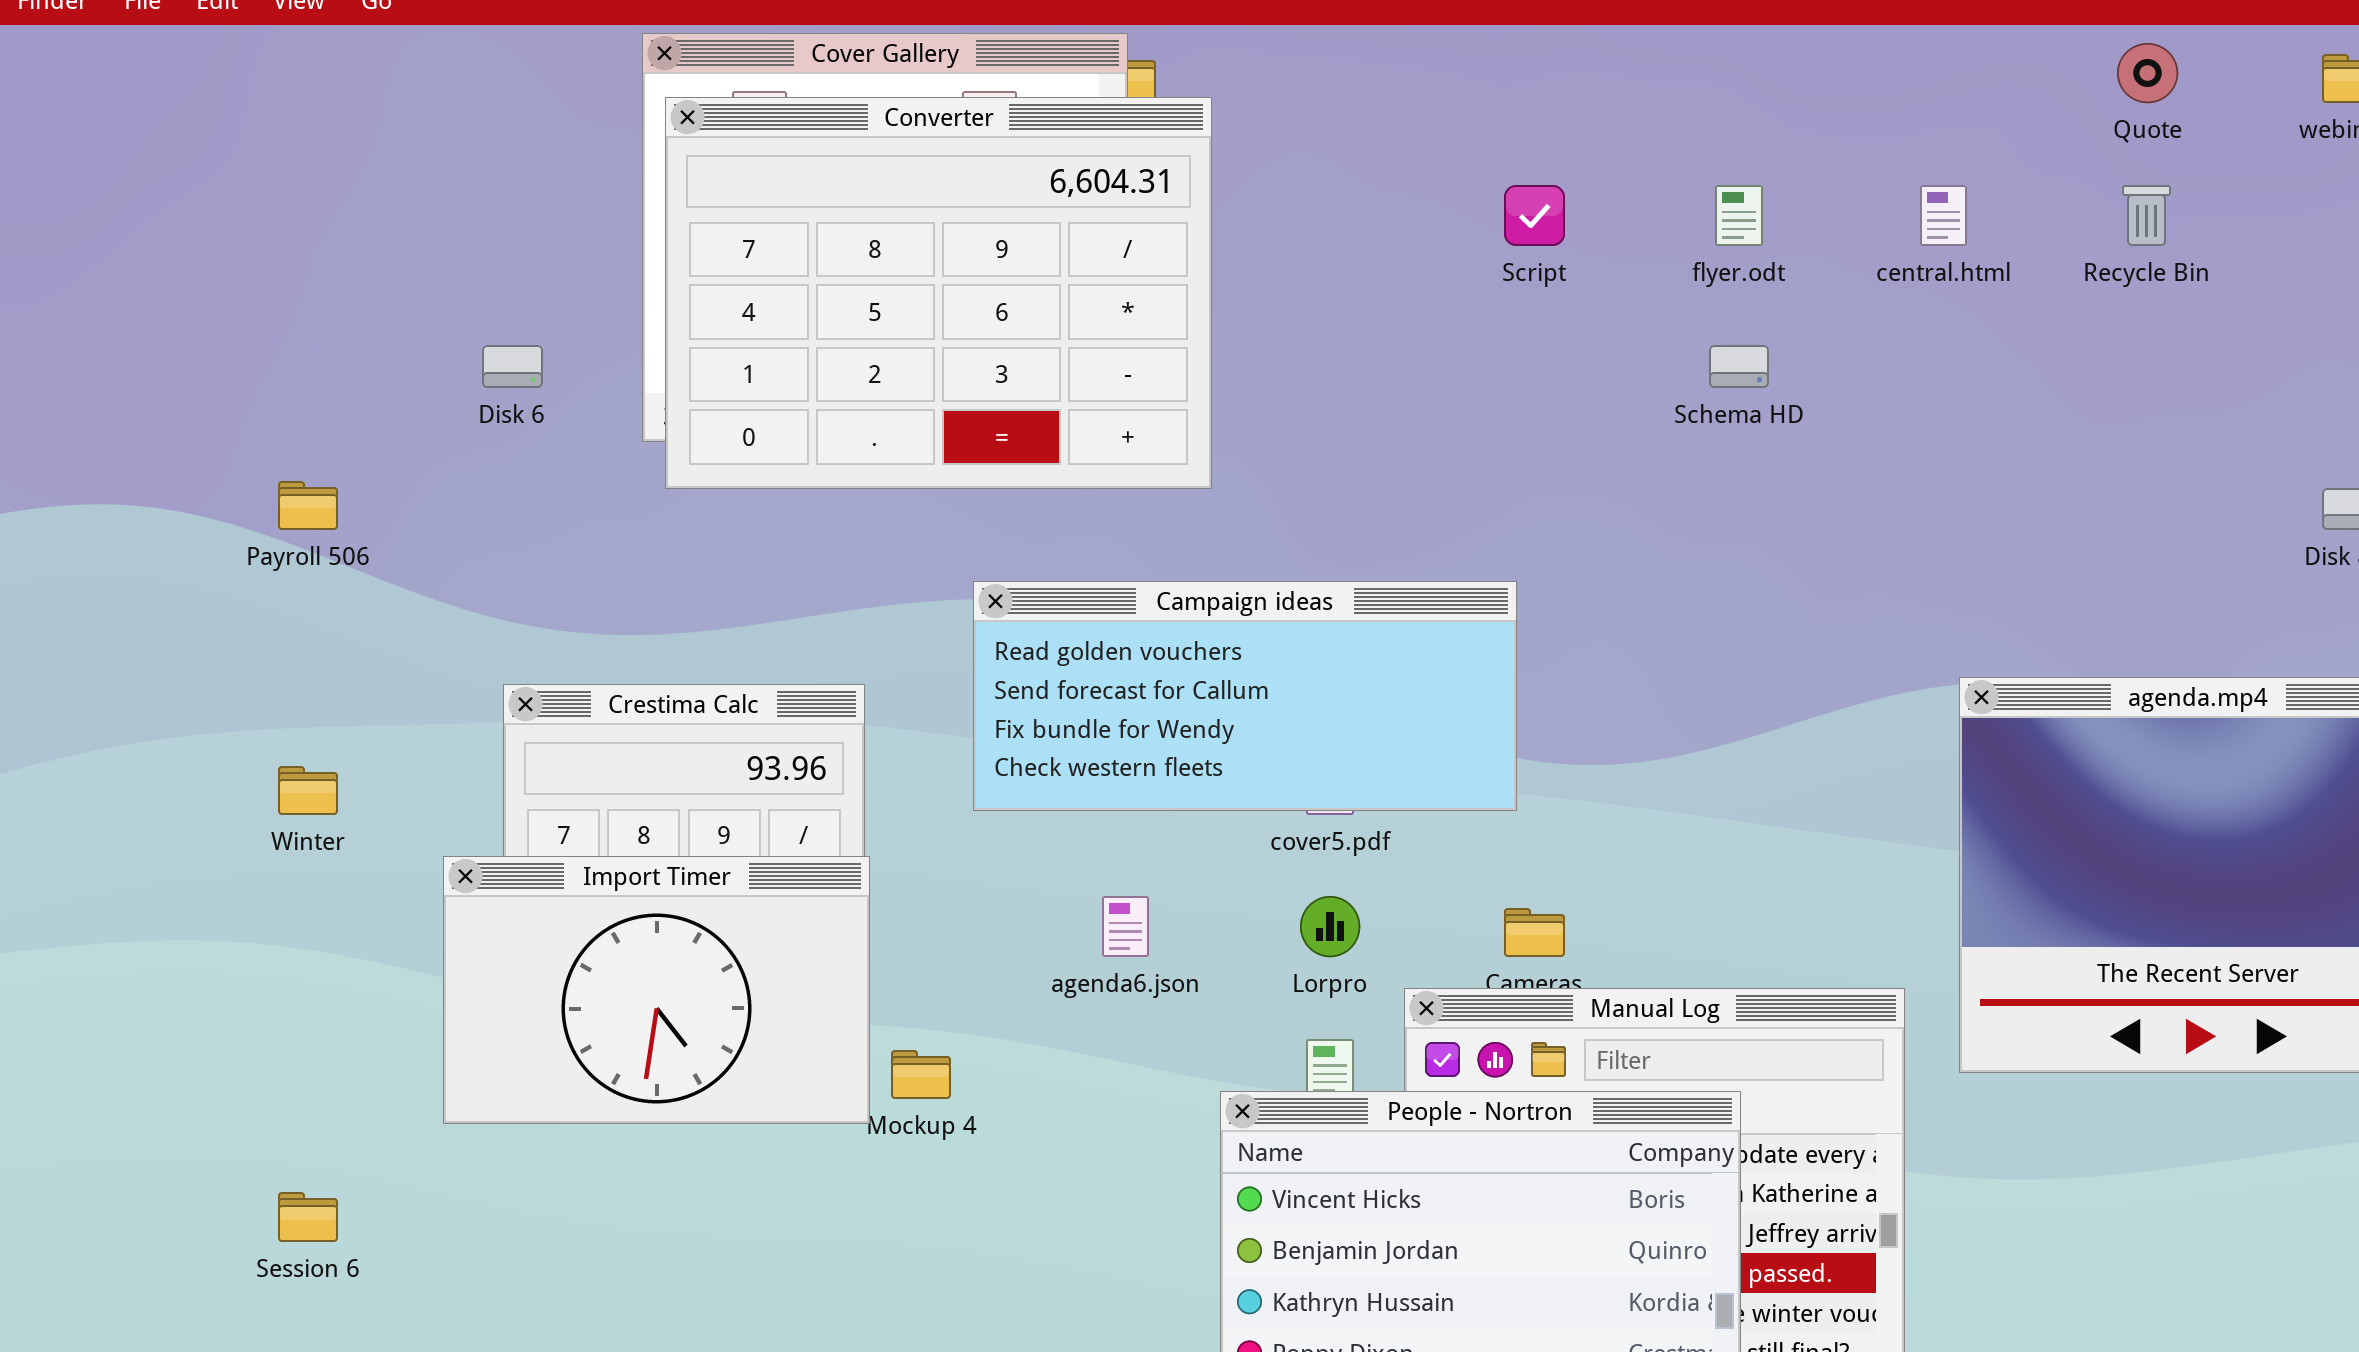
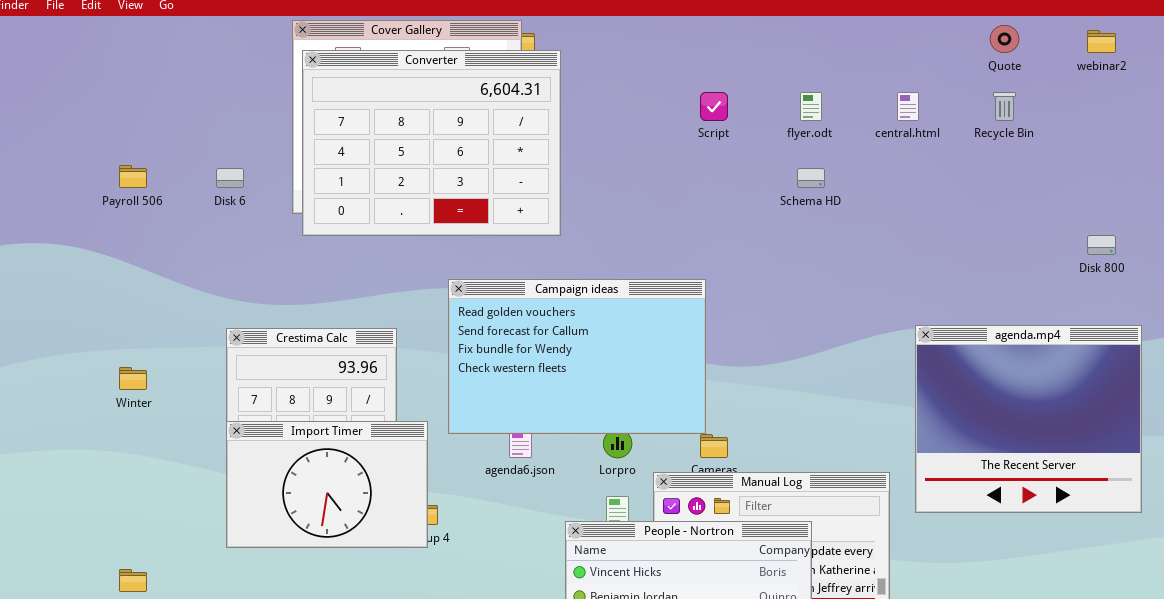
Payroll 506: [278,481,338,530] -> [119,165,147,188], moved
Campaign ideas: [973,581,1517,811] -> [448,279,706,434], resized
Import Timer: [443,856,870,1124] -> [226,421,428,548], moved

